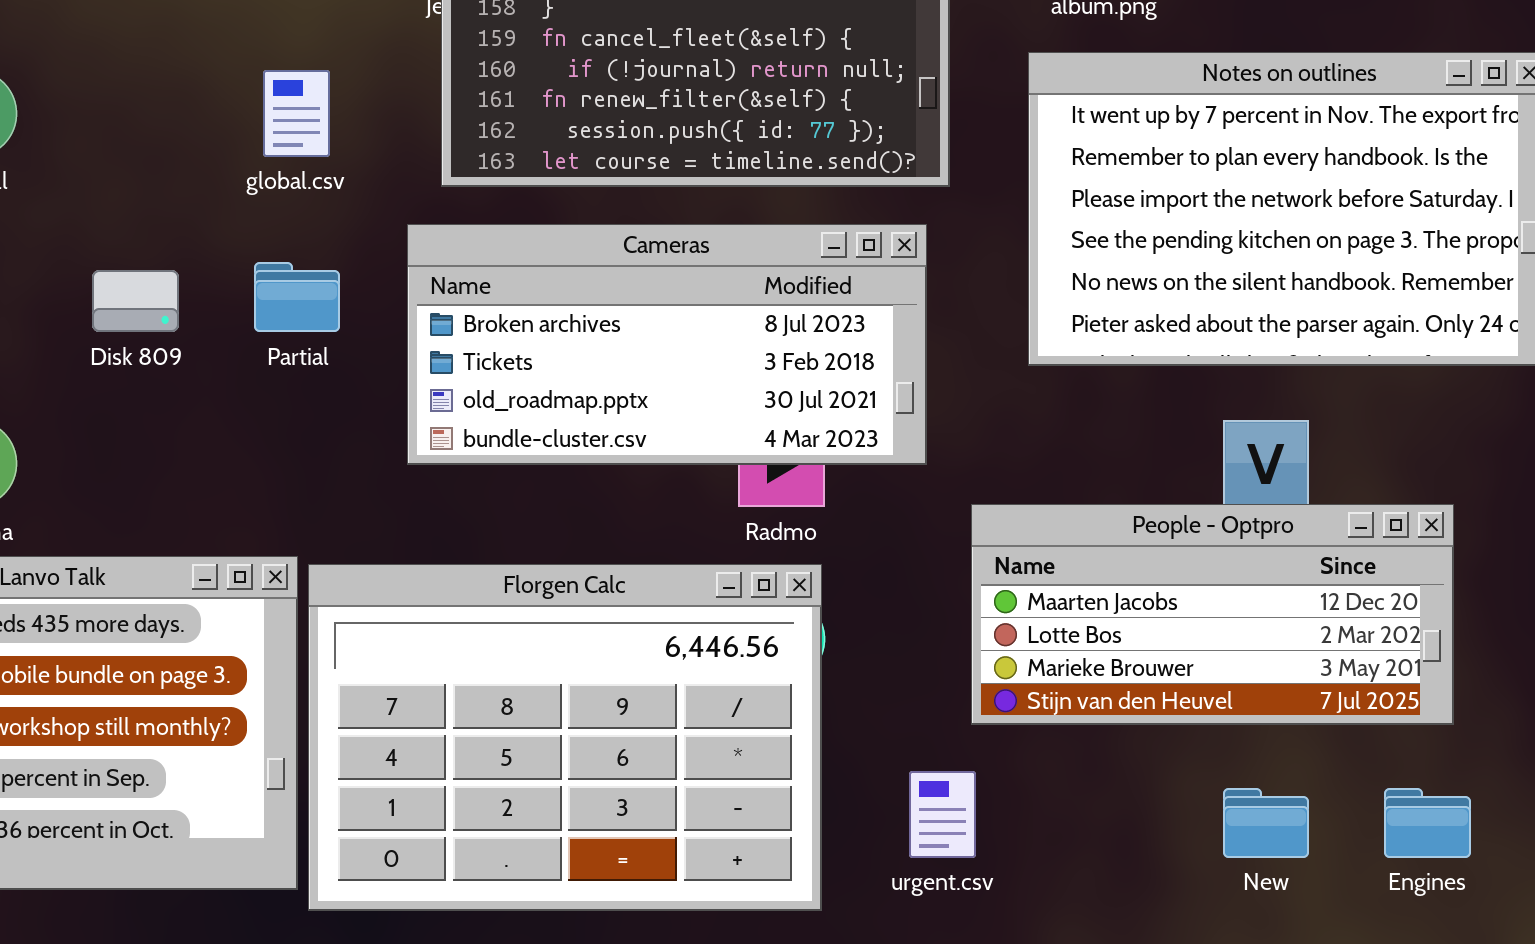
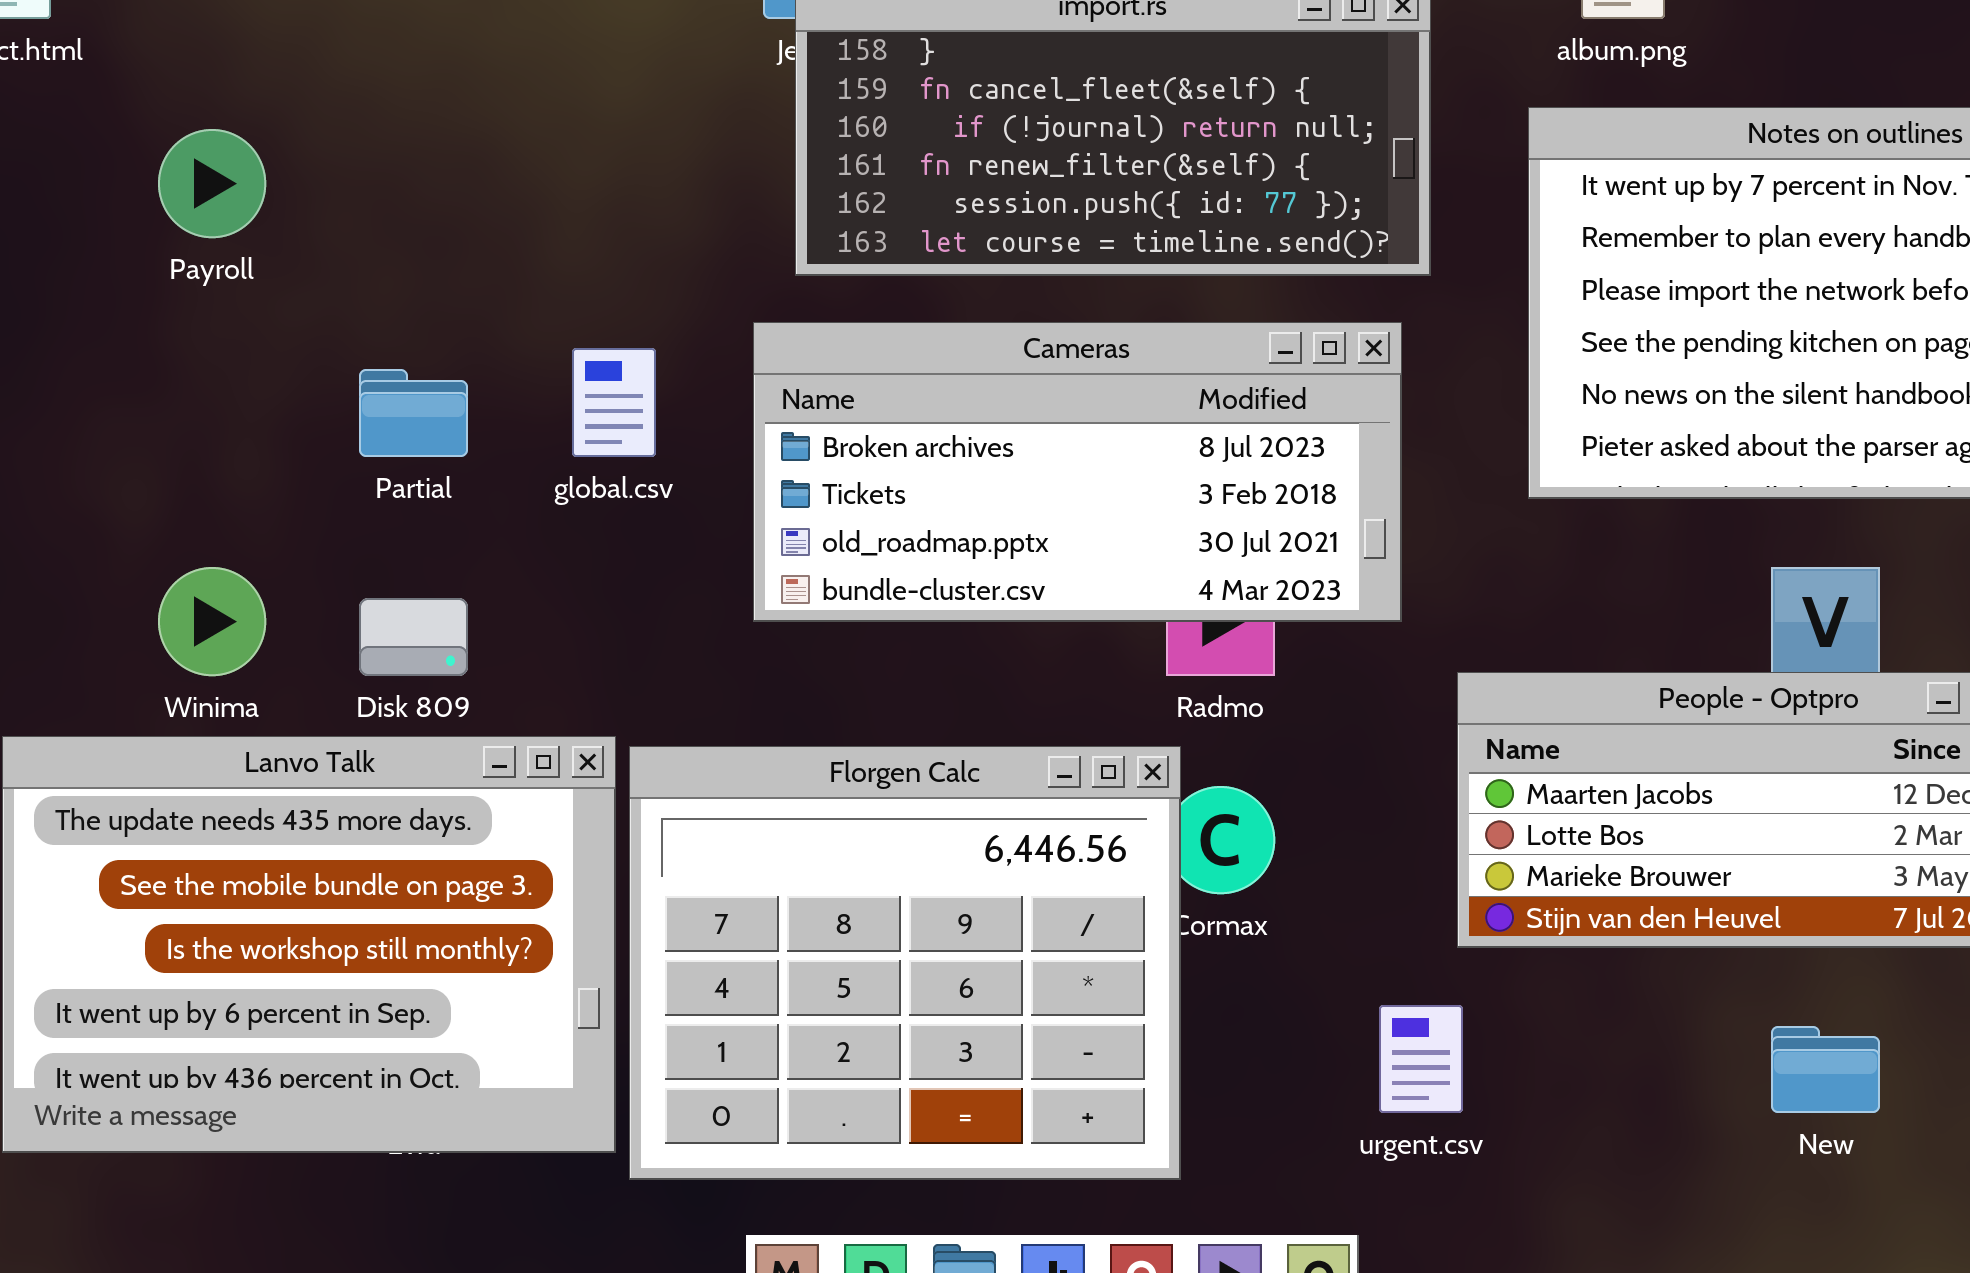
global.csv: [263,70,330,157] -> [572,348,656,457], moved
Partial: [254,262,340,332] -> [359,369,468,457], moved
Disk 809: [92,270,179,332] -> [359,598,468,676], moved
Florgen Calc: [308,564,822,911] -> [629,746,1181,1180], resized

